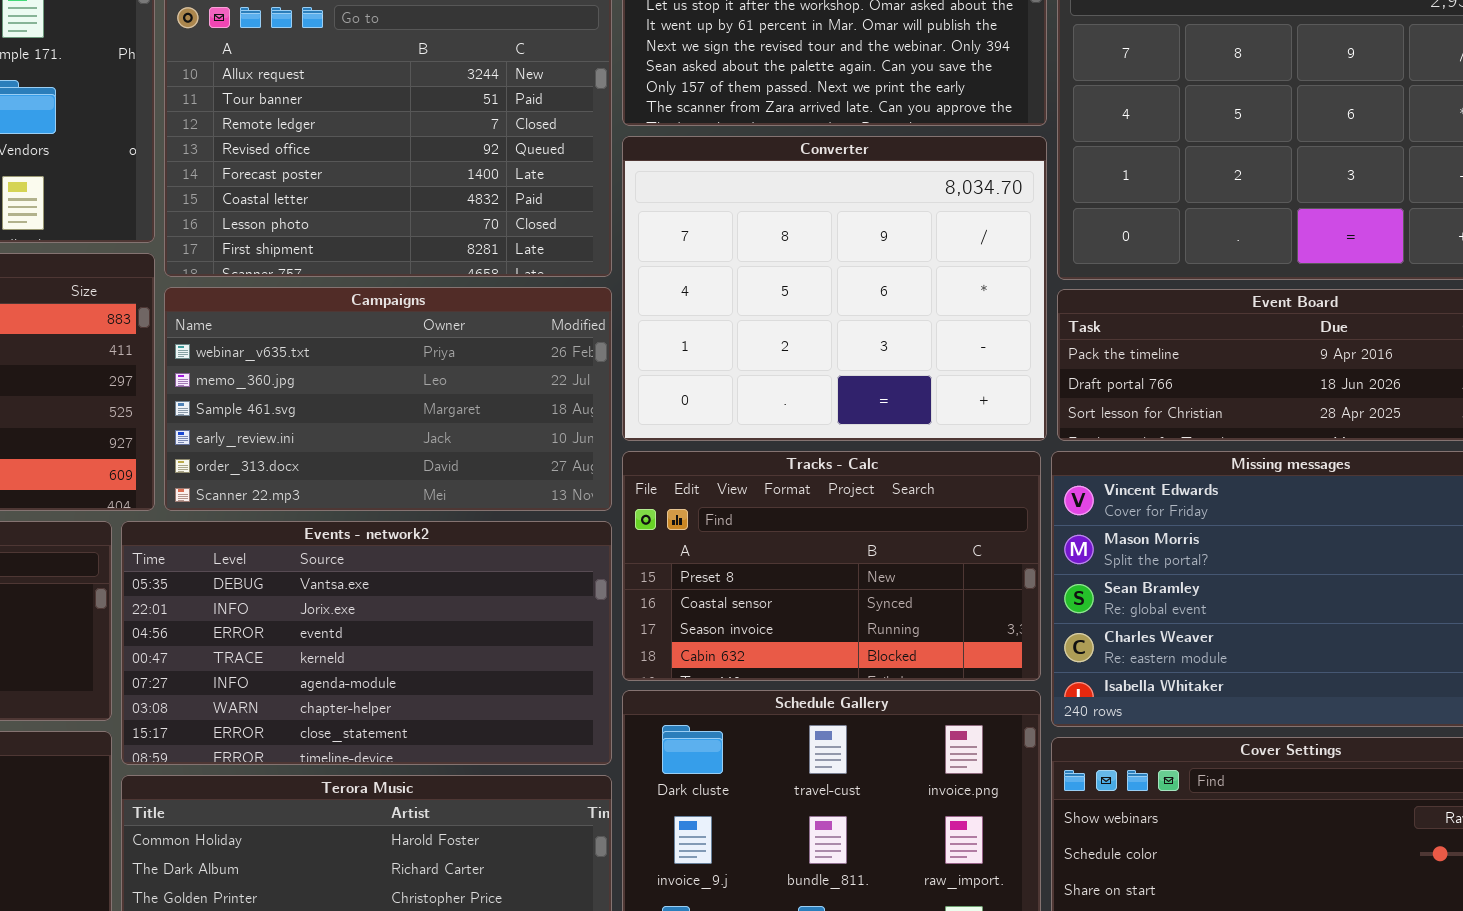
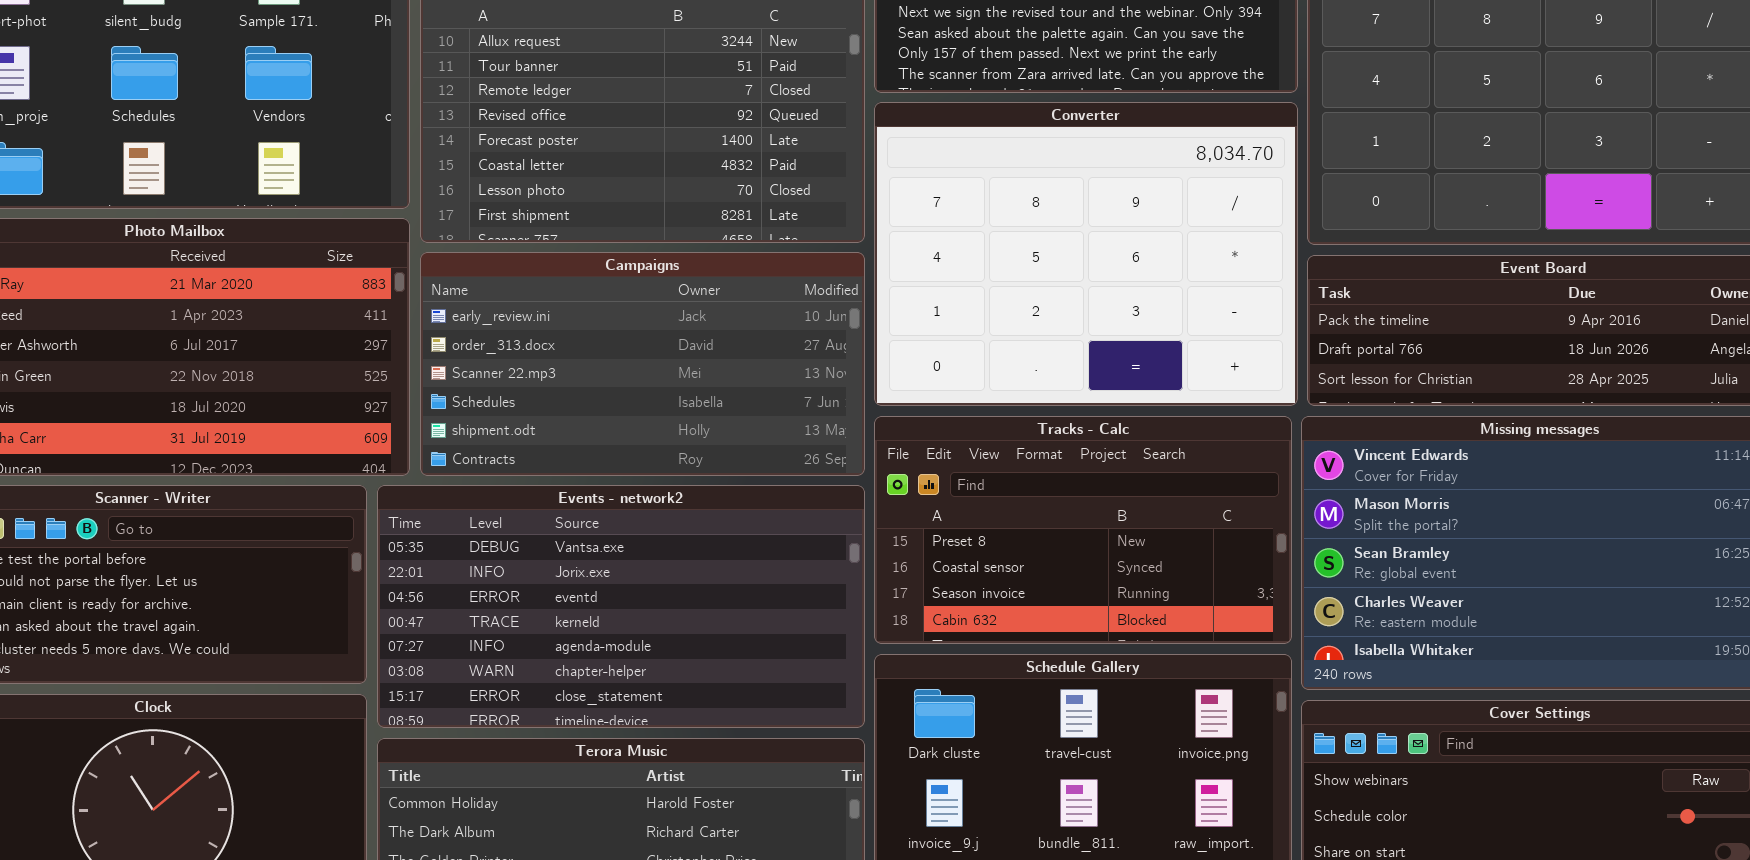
Campaigns: [164,287,612,511] -> [420,252,865,476], scrolled down 3 rows

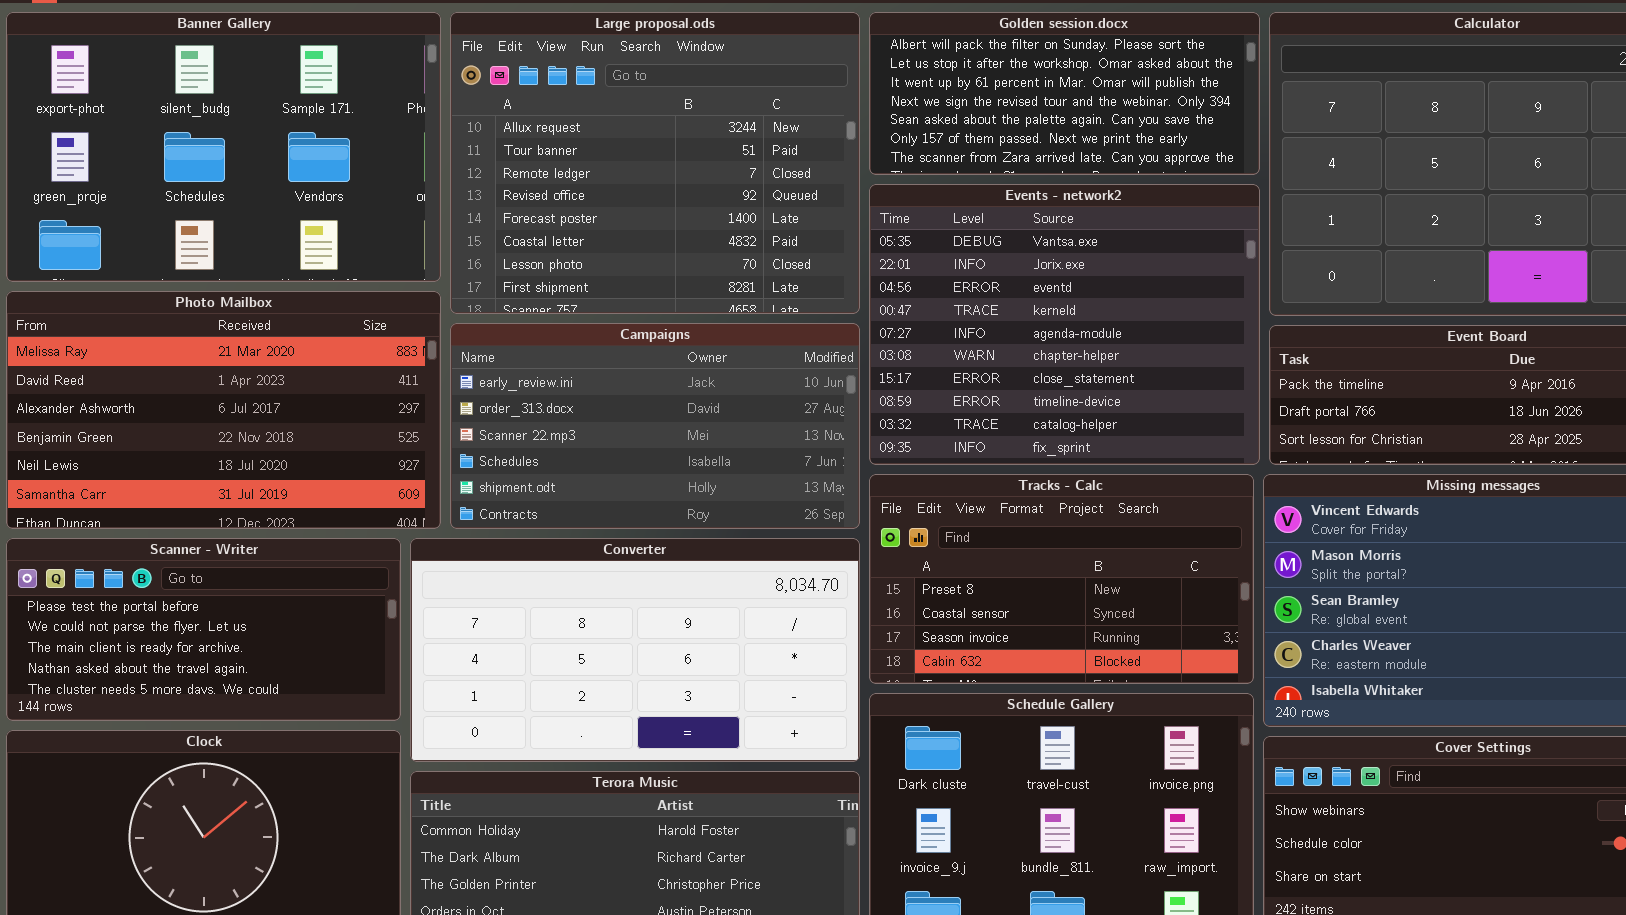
Converter: [874,102,1298,406] -> [410,538,860,762], moved, resized
Events - network2: [377,485,865,728] -> [869,184,1260,465], moved, resized

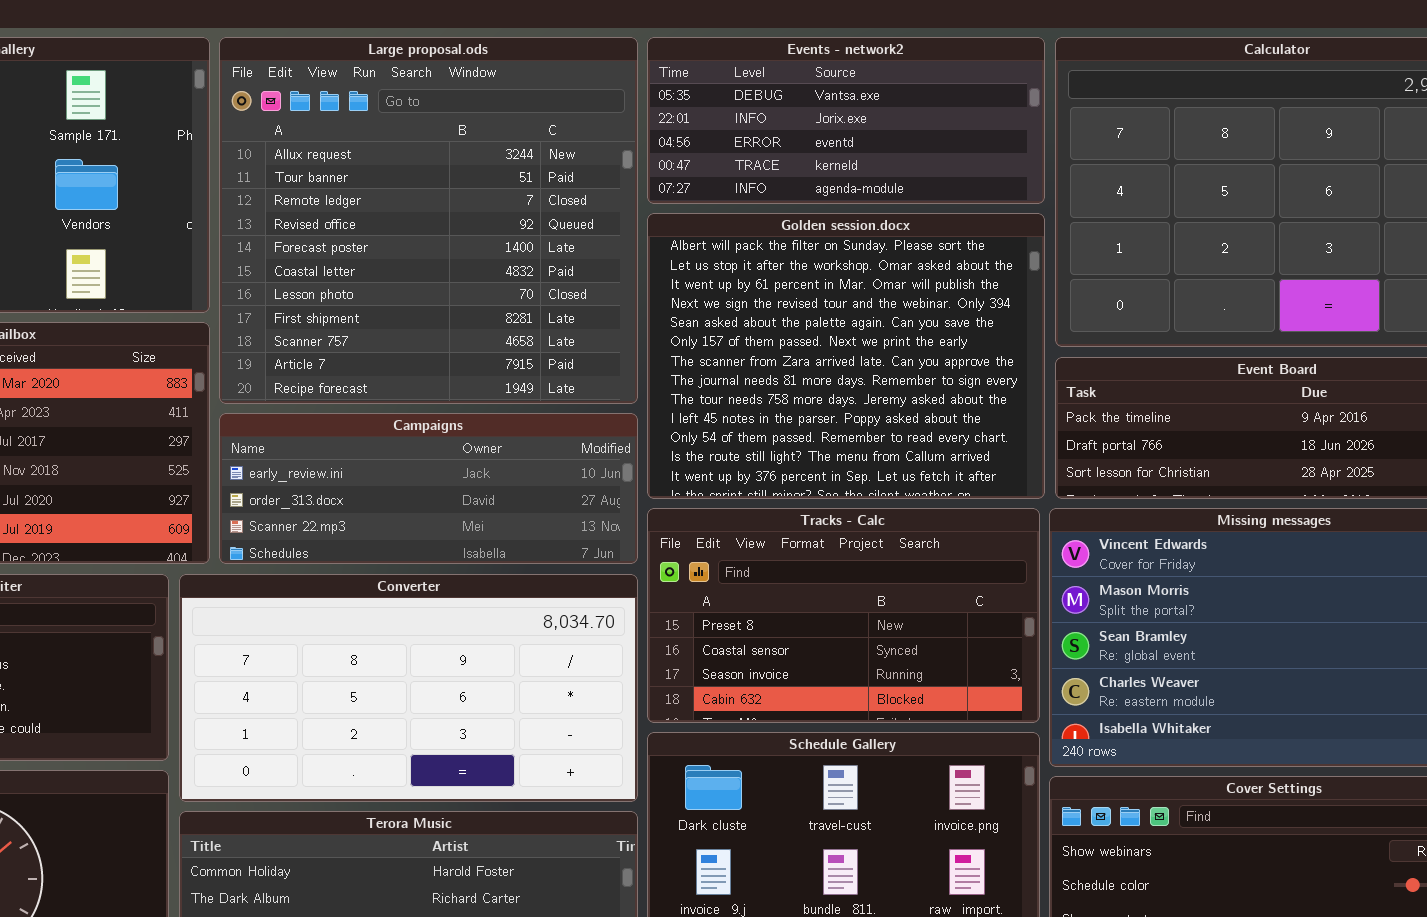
Large proposal.ods: [450,12,860,314] -> [219,37,638,404], resized
Golden session.docx: [869,12,1260,175] -> [647,213,1045,499], moved, resized
Events - network2: [869,184,1260,465] -> [647,37,1045,204], moved, resized
Campaigns: [450,323,860,529] -> [219,413,638,564], resized

